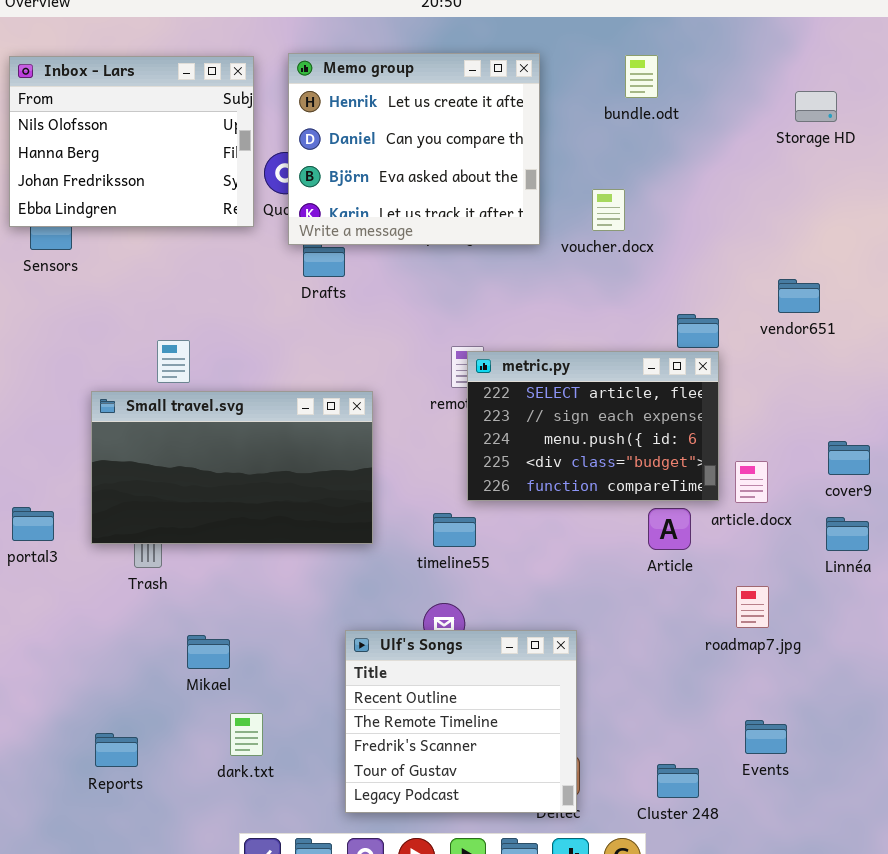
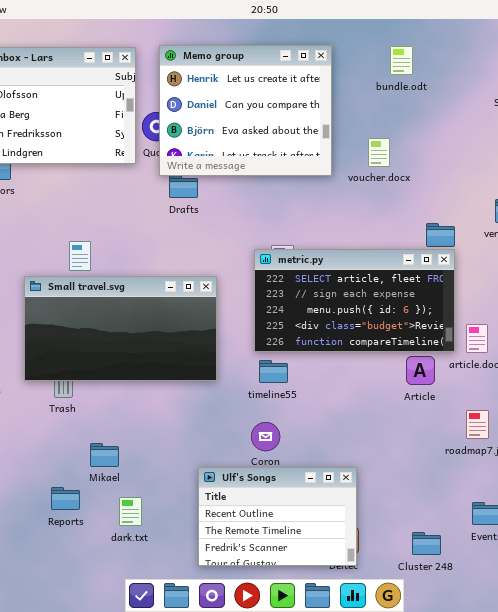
metric.py: [467,351,719,501] -> [254,249,455,352], resized
Ulf's Songs: [345,630,577,813] -> [198,467,357,566], resized
Reports: [95,733,138,767] -> [51,487,80,510], moved

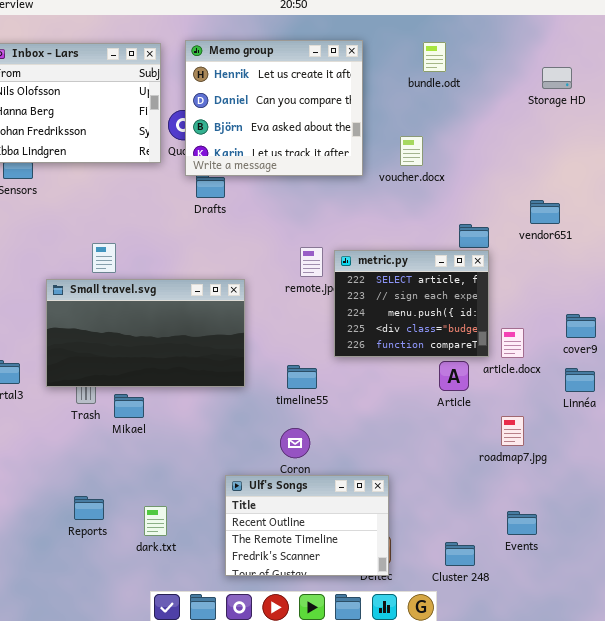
metric.py: [254,249,455,352] -> [334,250,489,357], resized
Mikael: [90,443,119,467] -> [114,394,144,418], moved

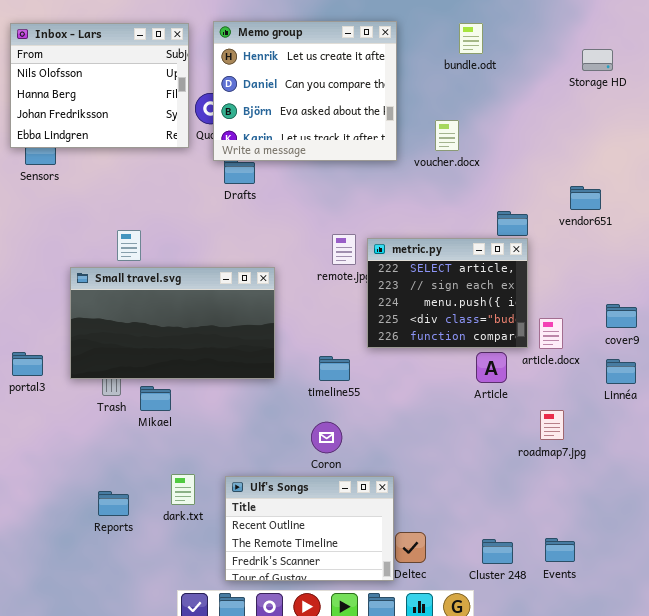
Ulf's Songs: [225,475,389,576] -> [225,476,394,581], moved
dark.txt: [144,506,167,536] -> [171,474,195,505], moved
Events: [507,511,537,535] -> [545,538,575,562], moved

